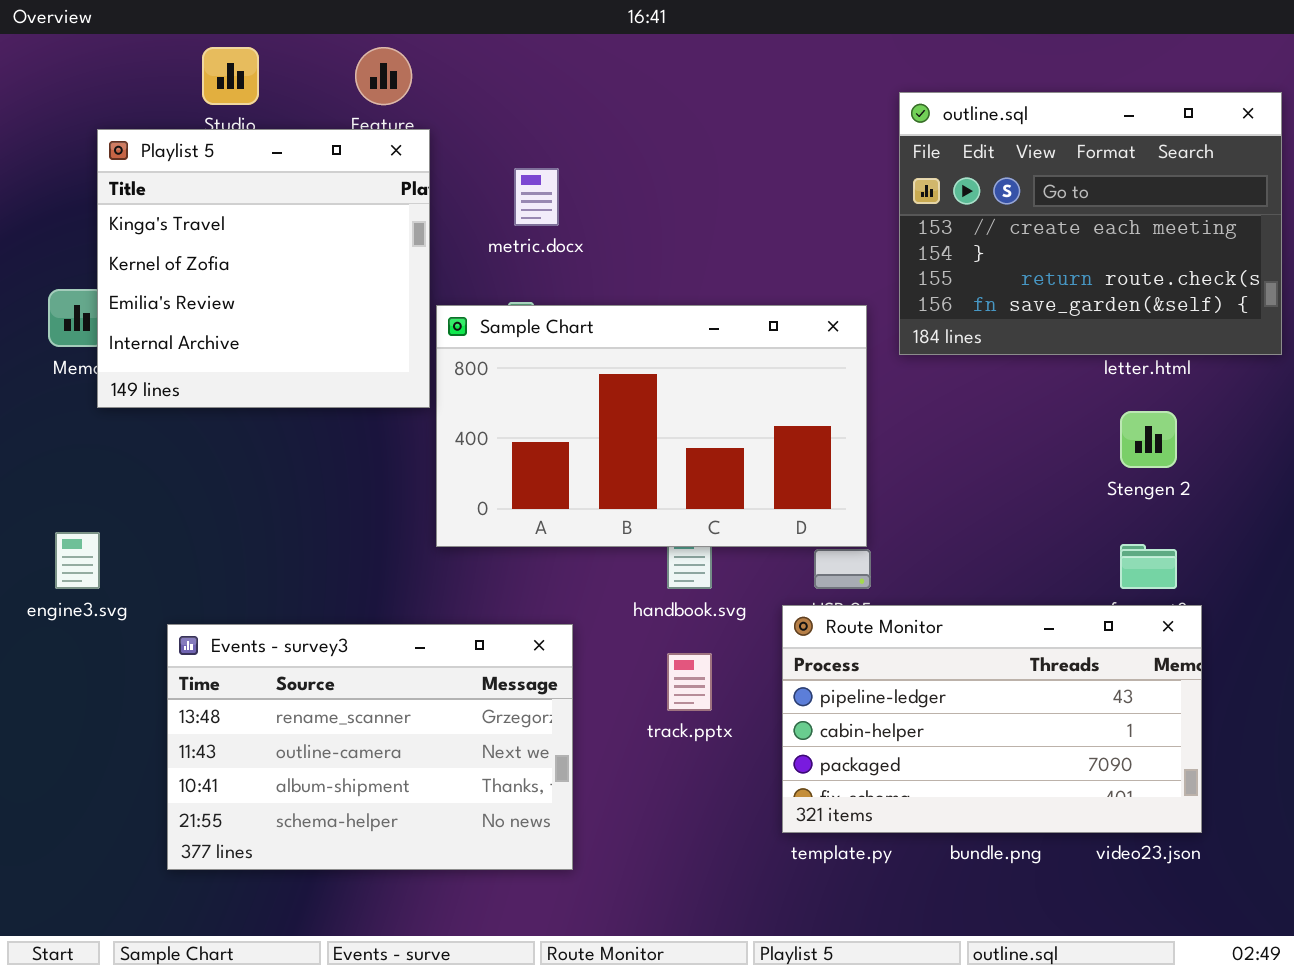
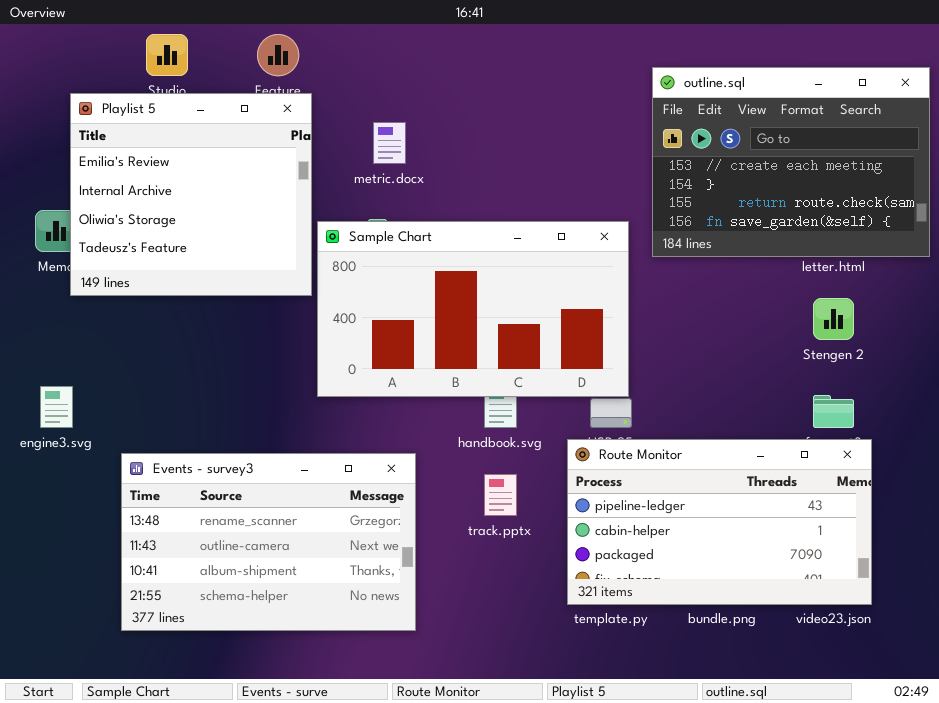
Playlist 5: [97,129,430,408] -> [70,93,312,296], scrolled down 2 rows

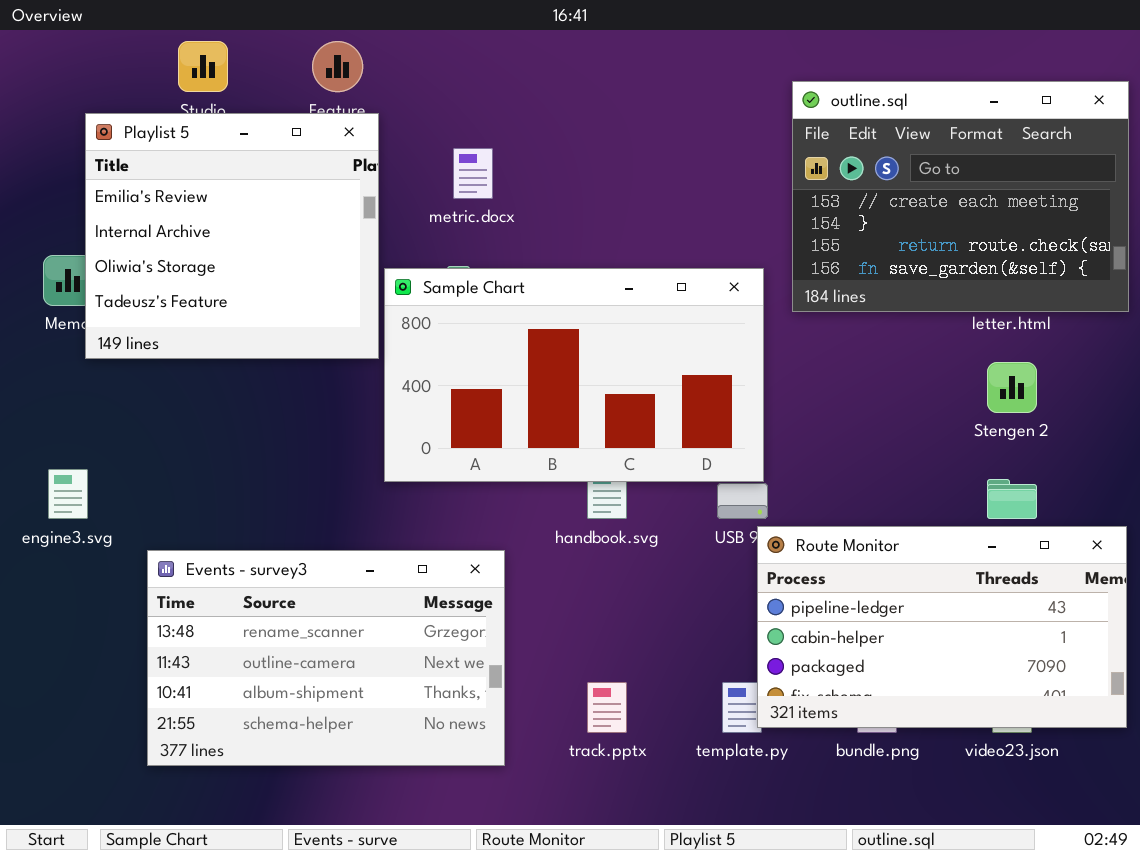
Route Monitor: [567,439,872,605] -> [757,526,1127,728], moved
track.pptx: [484,474,517,516] -> [587,682,627,733], moved

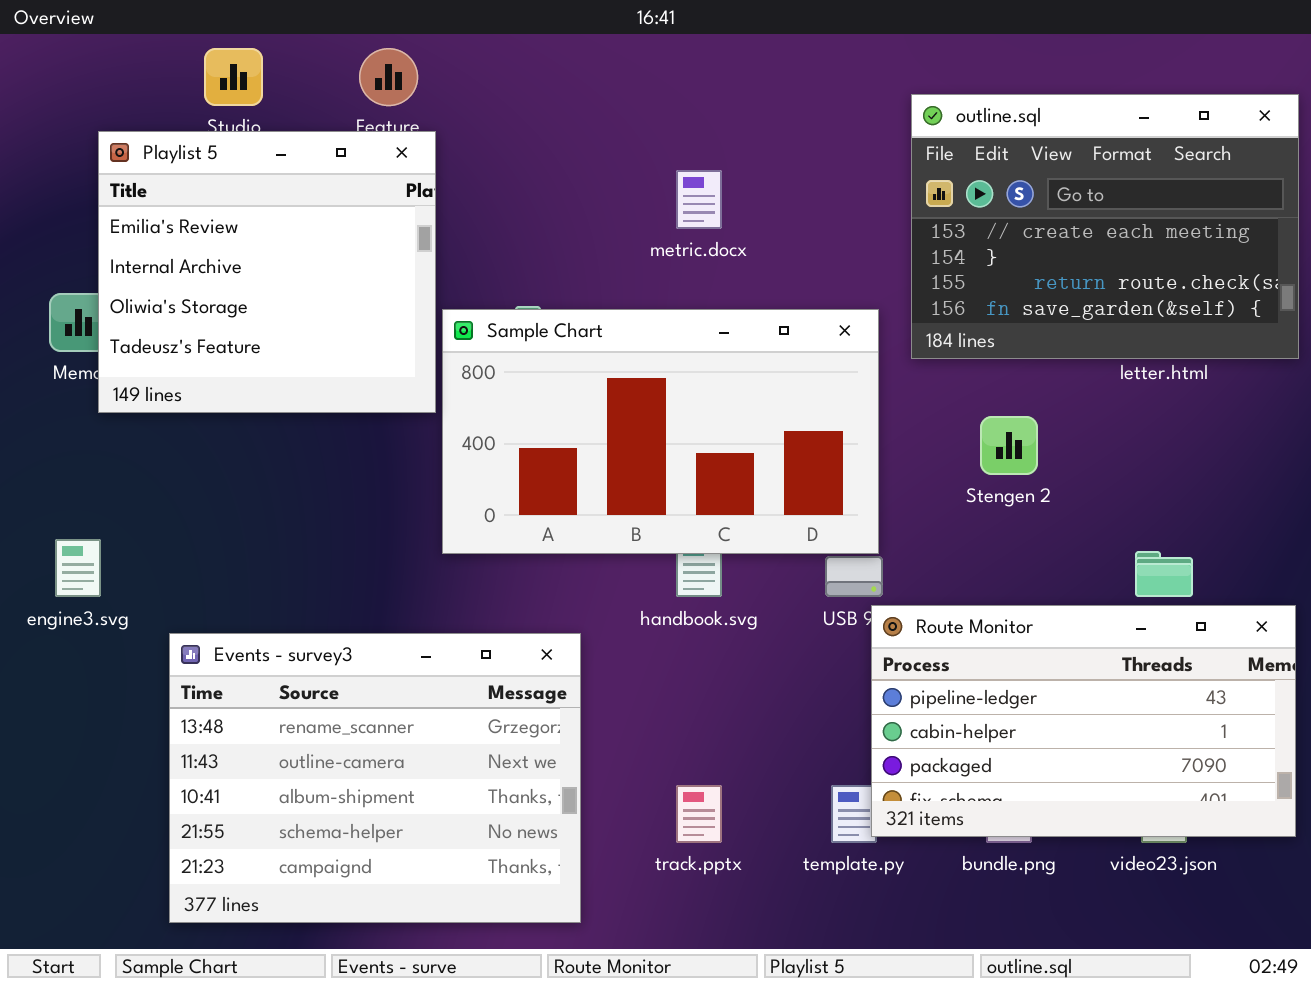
metric.docx: [453,148,493,199] -> [676,170,722,229], moved
Stengen 2: [987,362,1037,413] -> [980,416,1038,475], moved
Events - survey3: [147,550,505,766] -> [169,633,581,923], resized

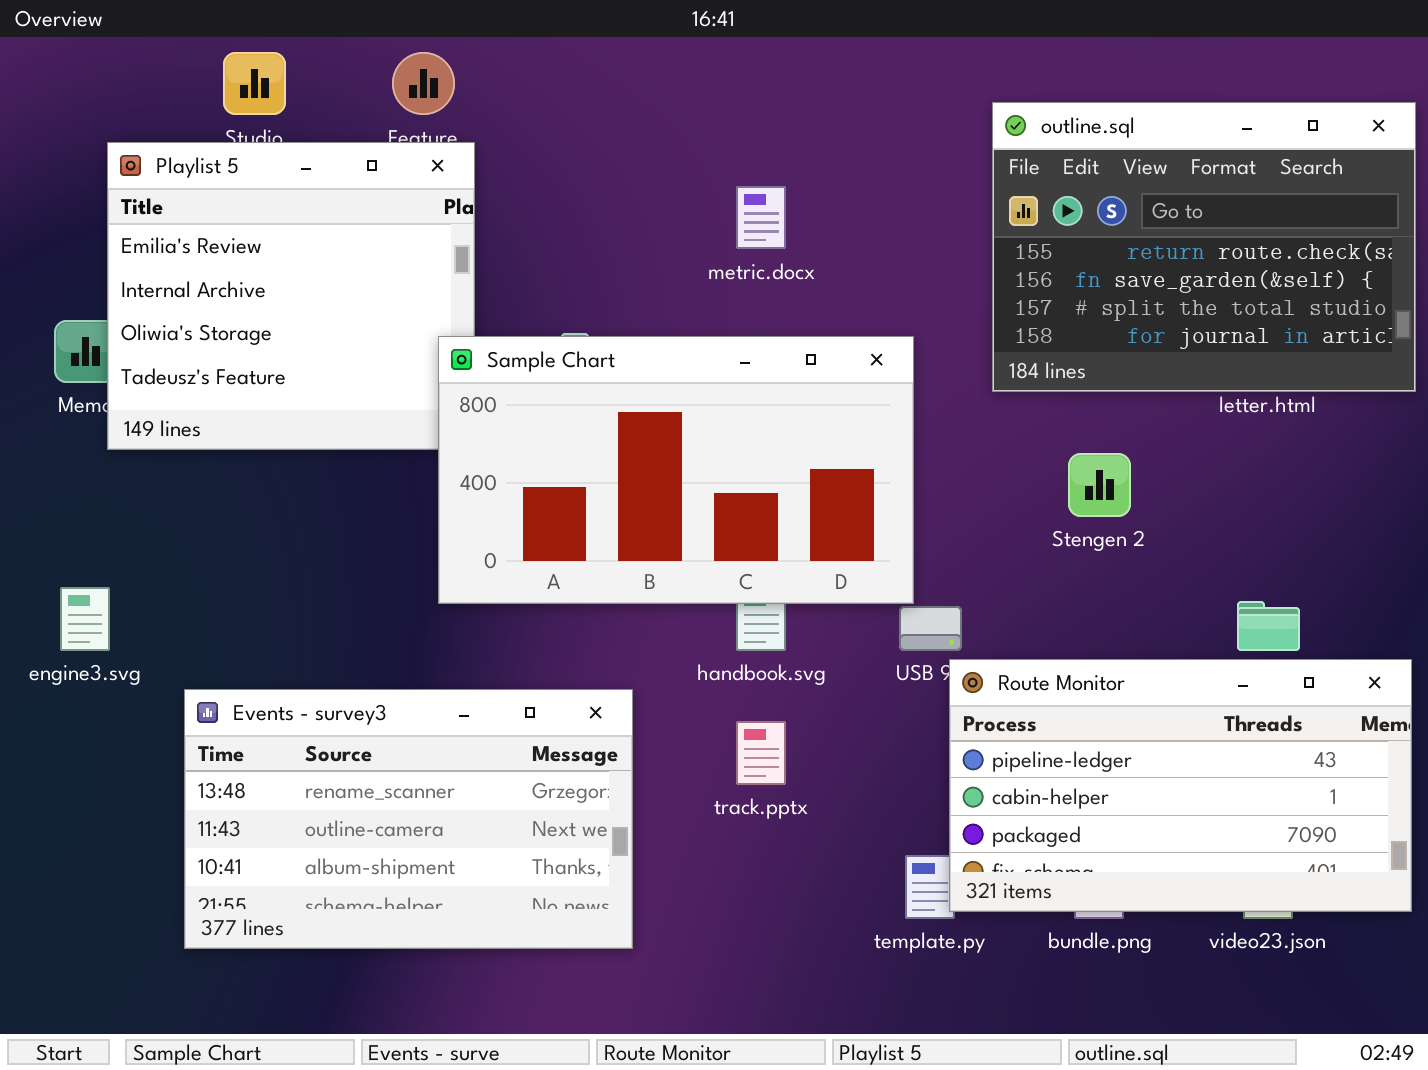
outline.sql: [911,94,1299,359] -> [992,102,1416,392], scrolled down 2 rows
Sample Chart: [442,309,879,554] -> [438,336,914,604], moved
Events - survey3: [169,633,581,923] -> [184,689,633,949], resized
track.pptx: [676,785,722,843] -> [736,721,786,785], moved

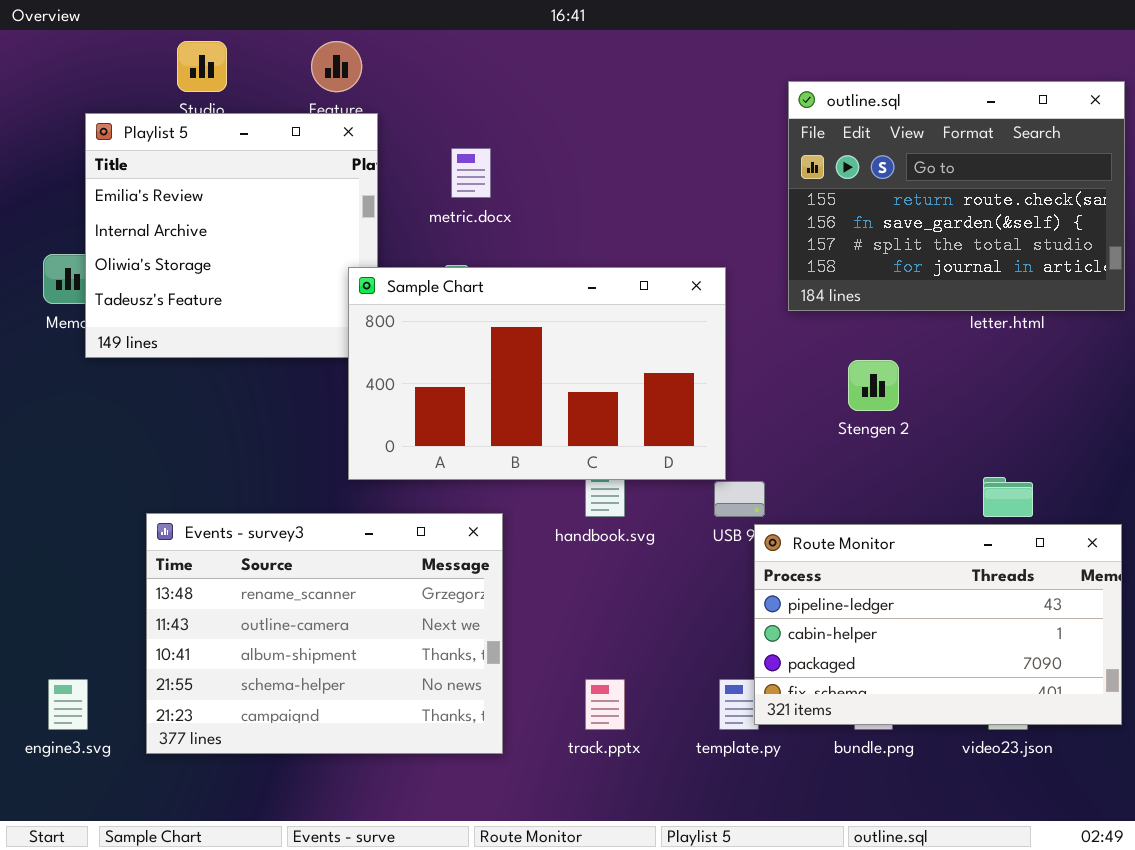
metric.docx: [736,186,786,249] -> [451,148,491,198], moved
engine3.svg: [60,587,110,651] -> [48,679,88,730], moved
Events - survey3: [184,689,633,949] -> [146,513,503,754], resized
track.pptx: [736,721,786,785] -> [585,679,625,730], moved

